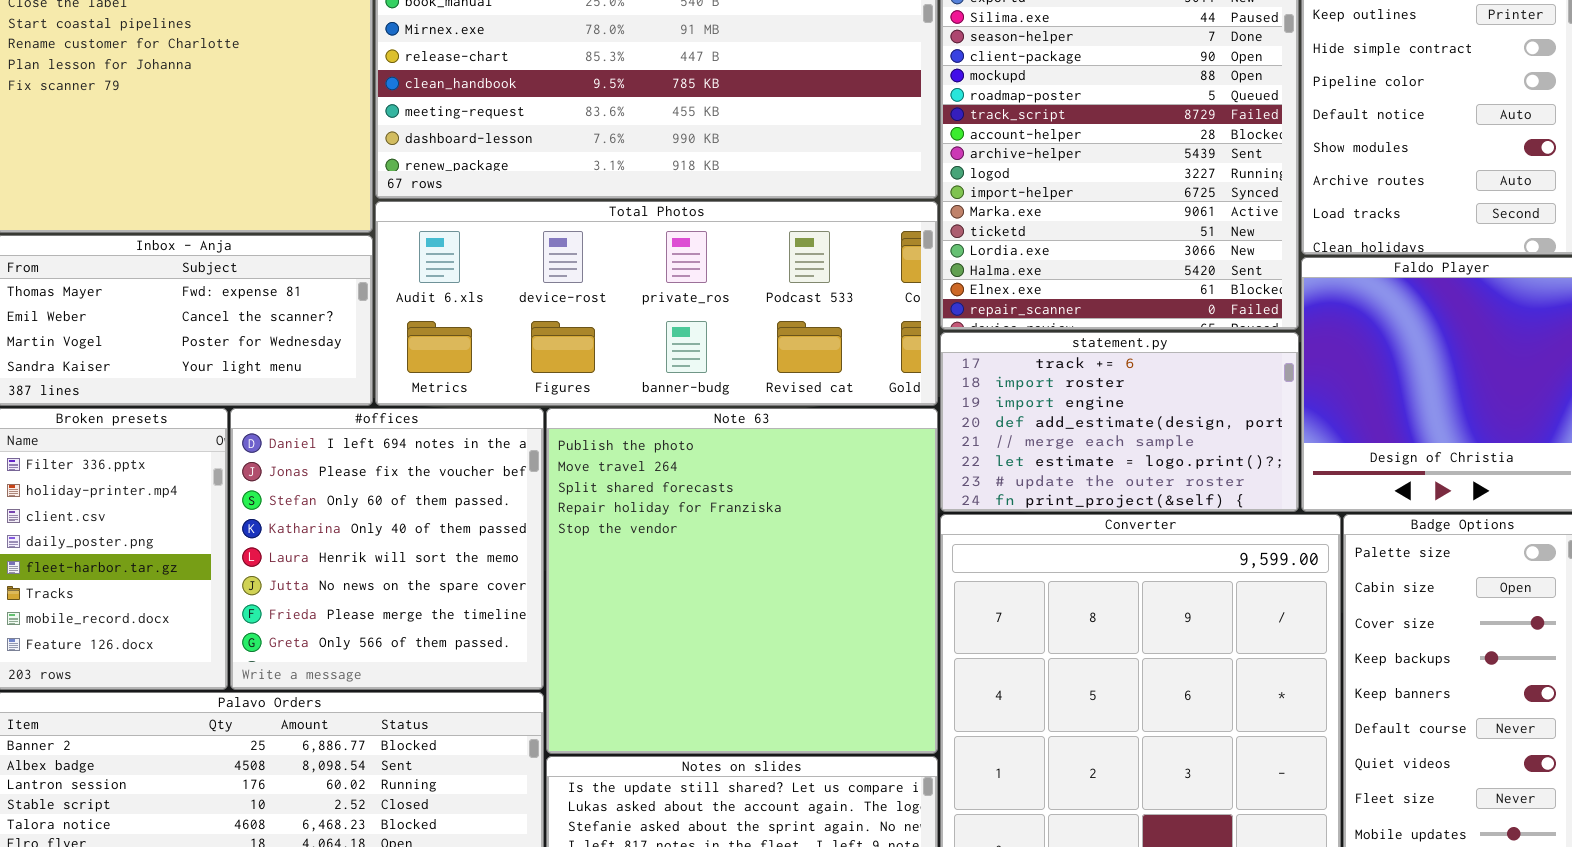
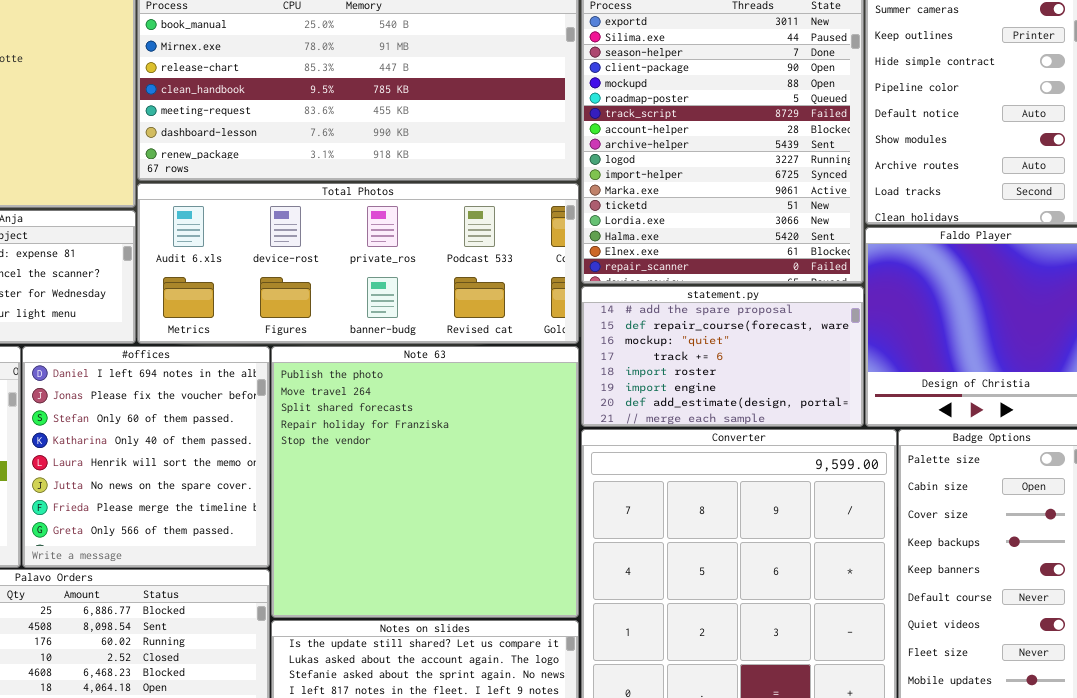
statement.py: [940,332,1299,512] -> [581,286,864,427], scrolled up 3 rows

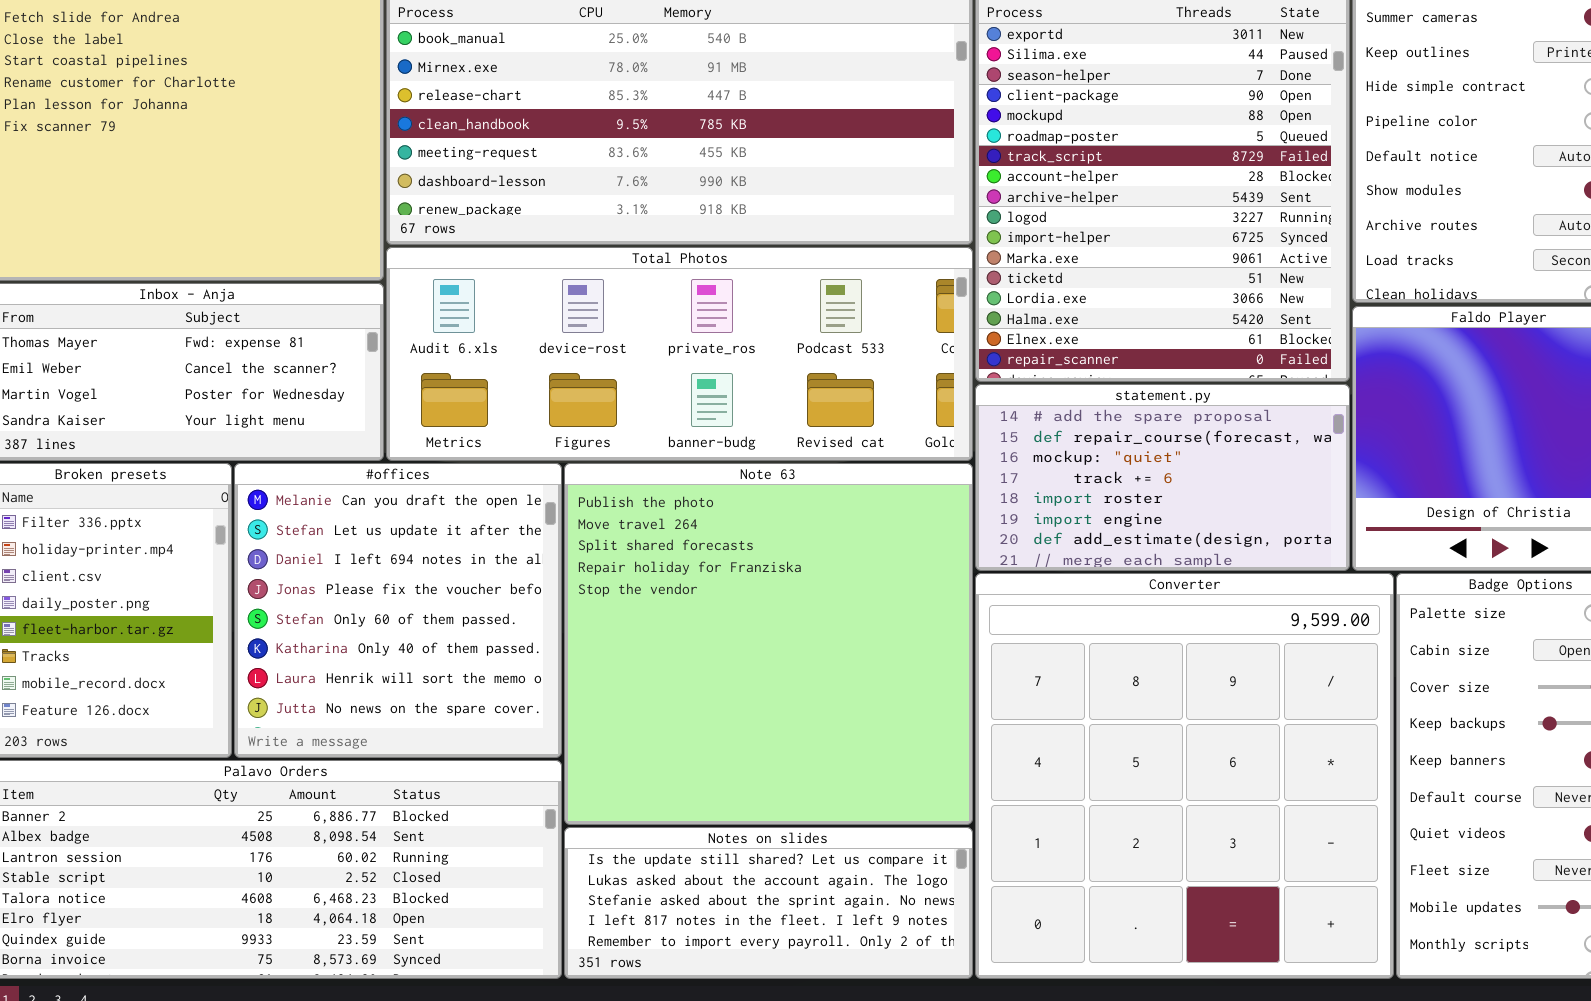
#offices: [22,346,270,568] -> [234,463,562,758], scrolled up 2 rows

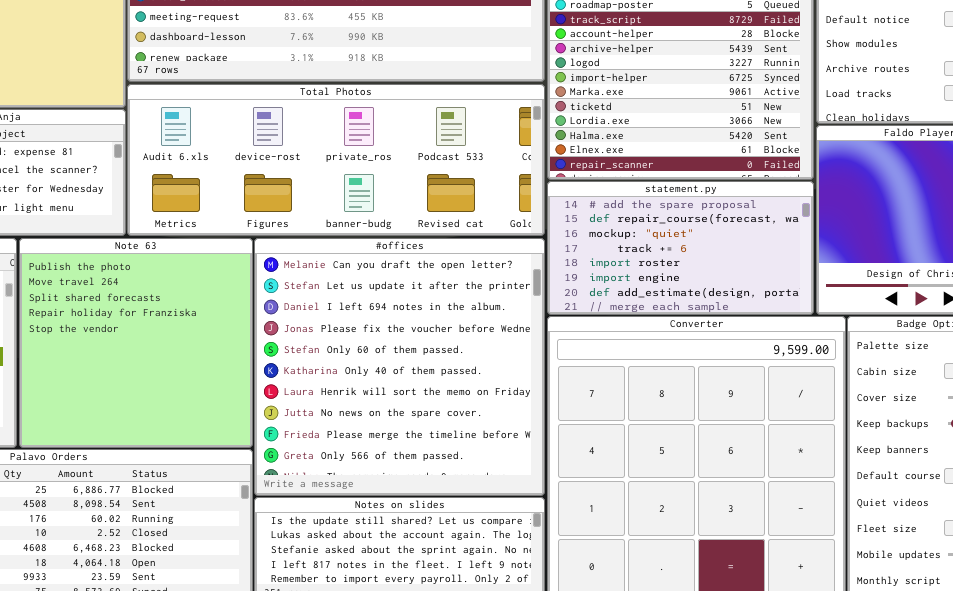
#offices: [234,463,562,758] -> [254,238,545,496], moved, resized
Note 63: [564,463,973,825] -> [19,238,253,448], moved, resized

